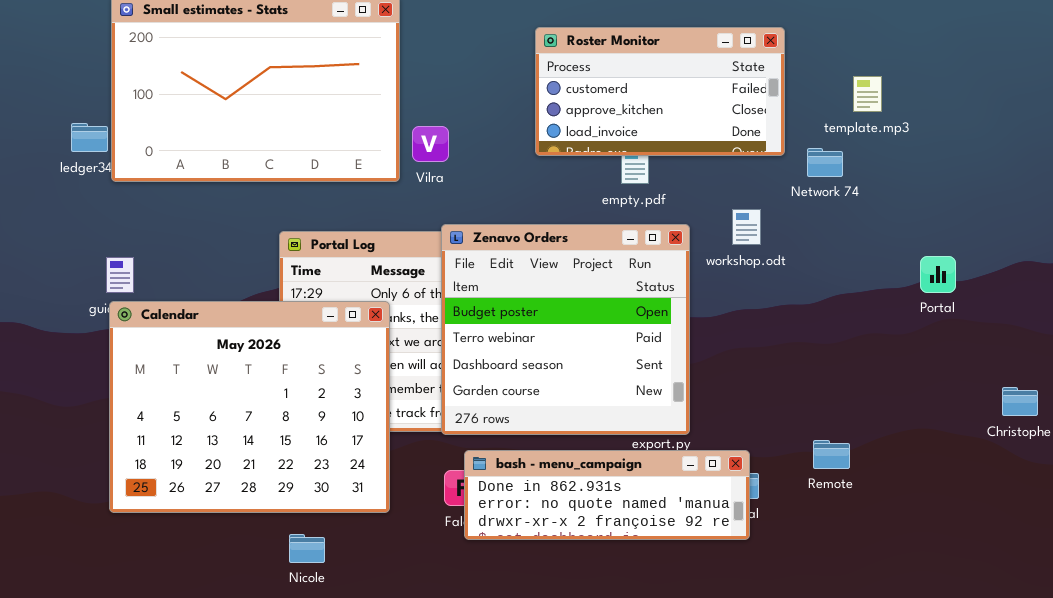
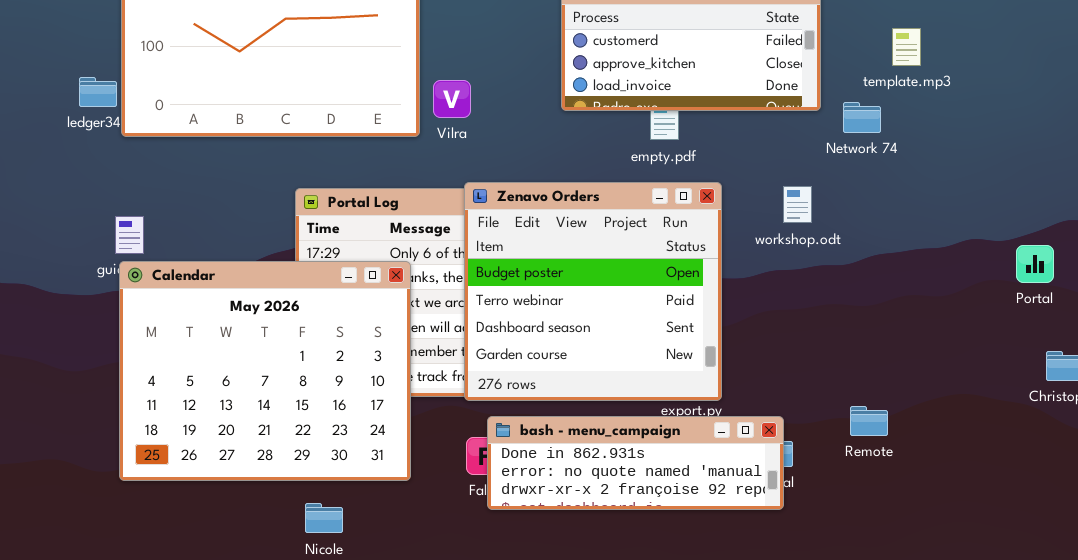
workshop.odt: [732,209,761,245] -> [783,186,812,223], moved
Portal: [920,256,956,293] -> [1016,245,1054,283], moved

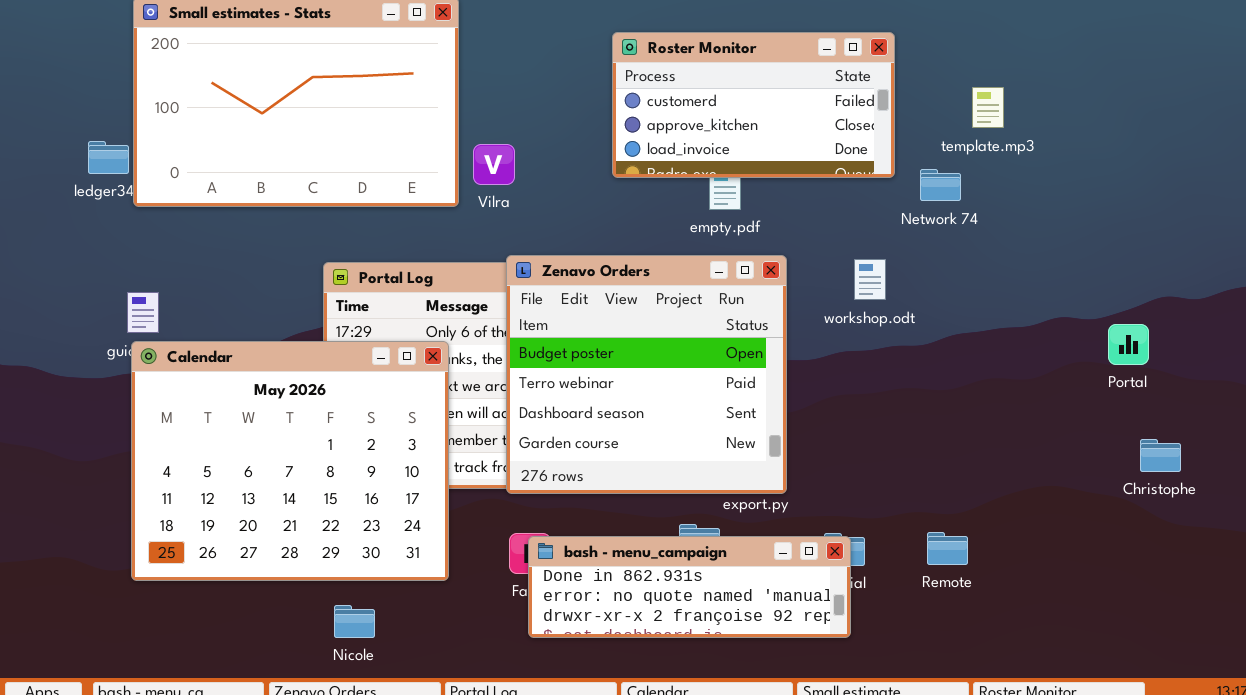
Remote: [850,406,888,436] -> [927,532,968,565], moved
bash - menu_campaign: [487,416,784,510] -> [528,536,851,638], moved

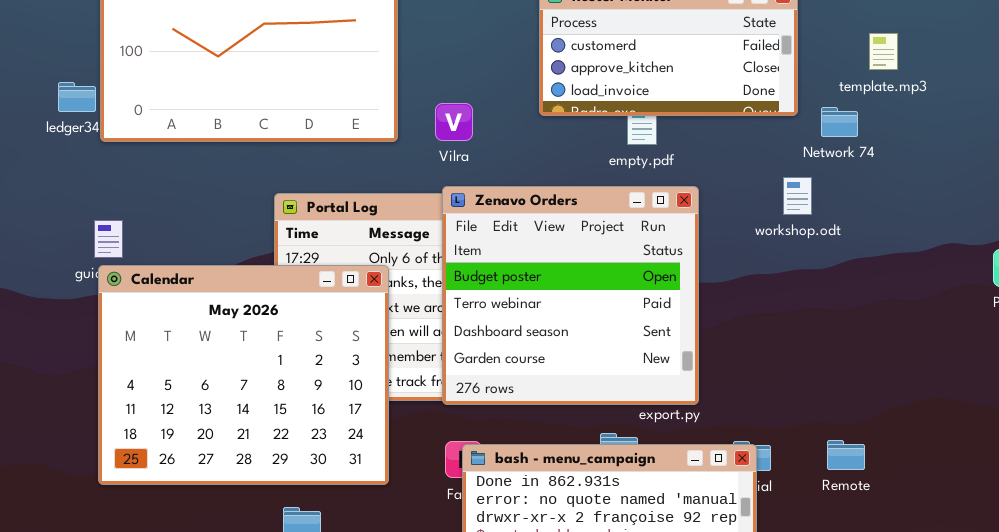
Vilra: [473,144,515,185] -> [435,103,473,141], moved
workshop.odt: [854,259,886,300] -> [783,177,812,215], moved

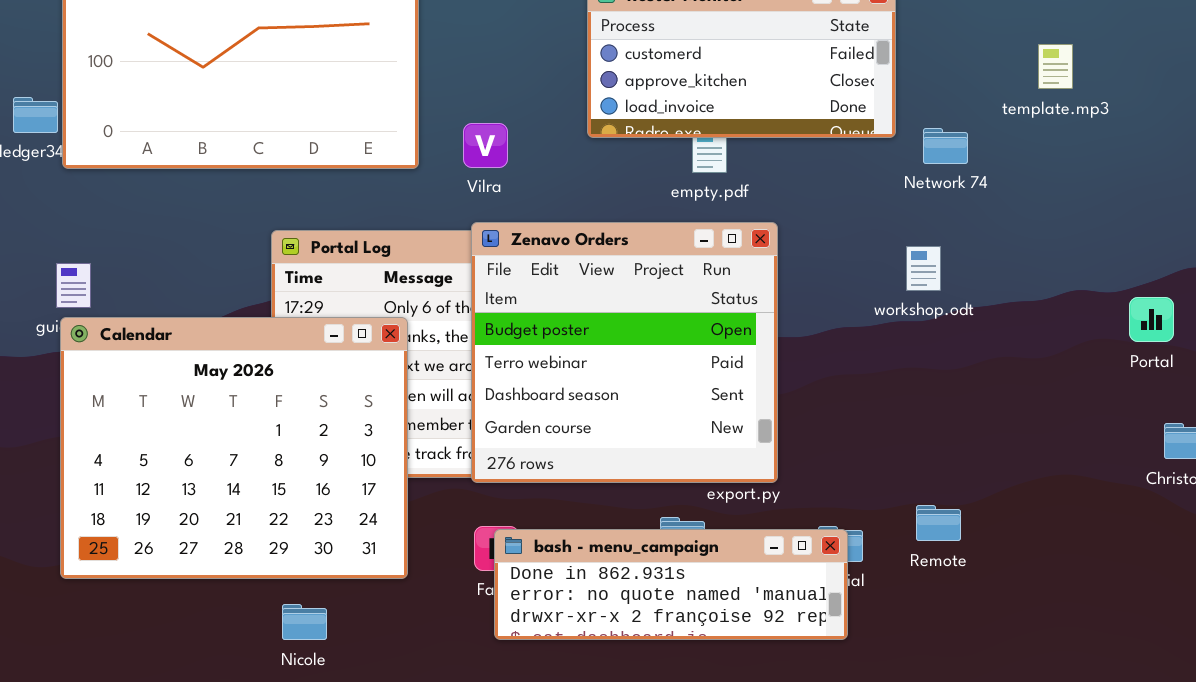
template.mp3: [869,33,898,70] -> [1038,44,1073,89], moved
workshop.odt: [783,177,812,215] -> [906,246,941,291], moved
Remote: [827,440,865,470] -> [916,505,961,541], moved

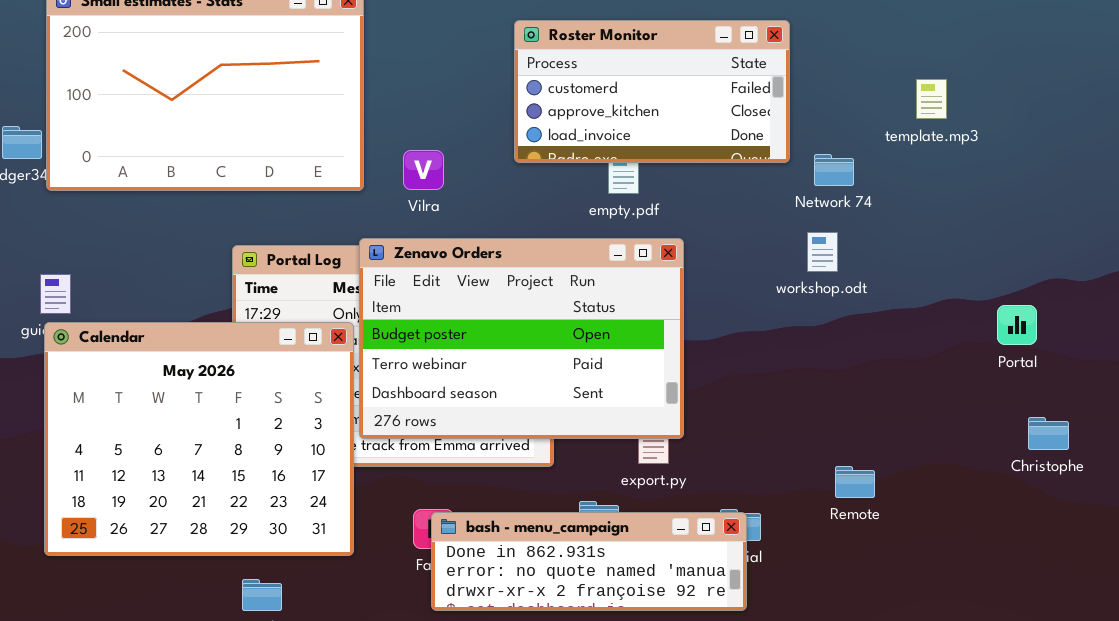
Zenavo Orders: [471,222,778,483] -> [359,238,684,439], resized
workshop.odt: [906,246,941,291] -> [807,232,838,272], moved
Remote: [916,505,961,541] -> [835,466,875,498], moved

